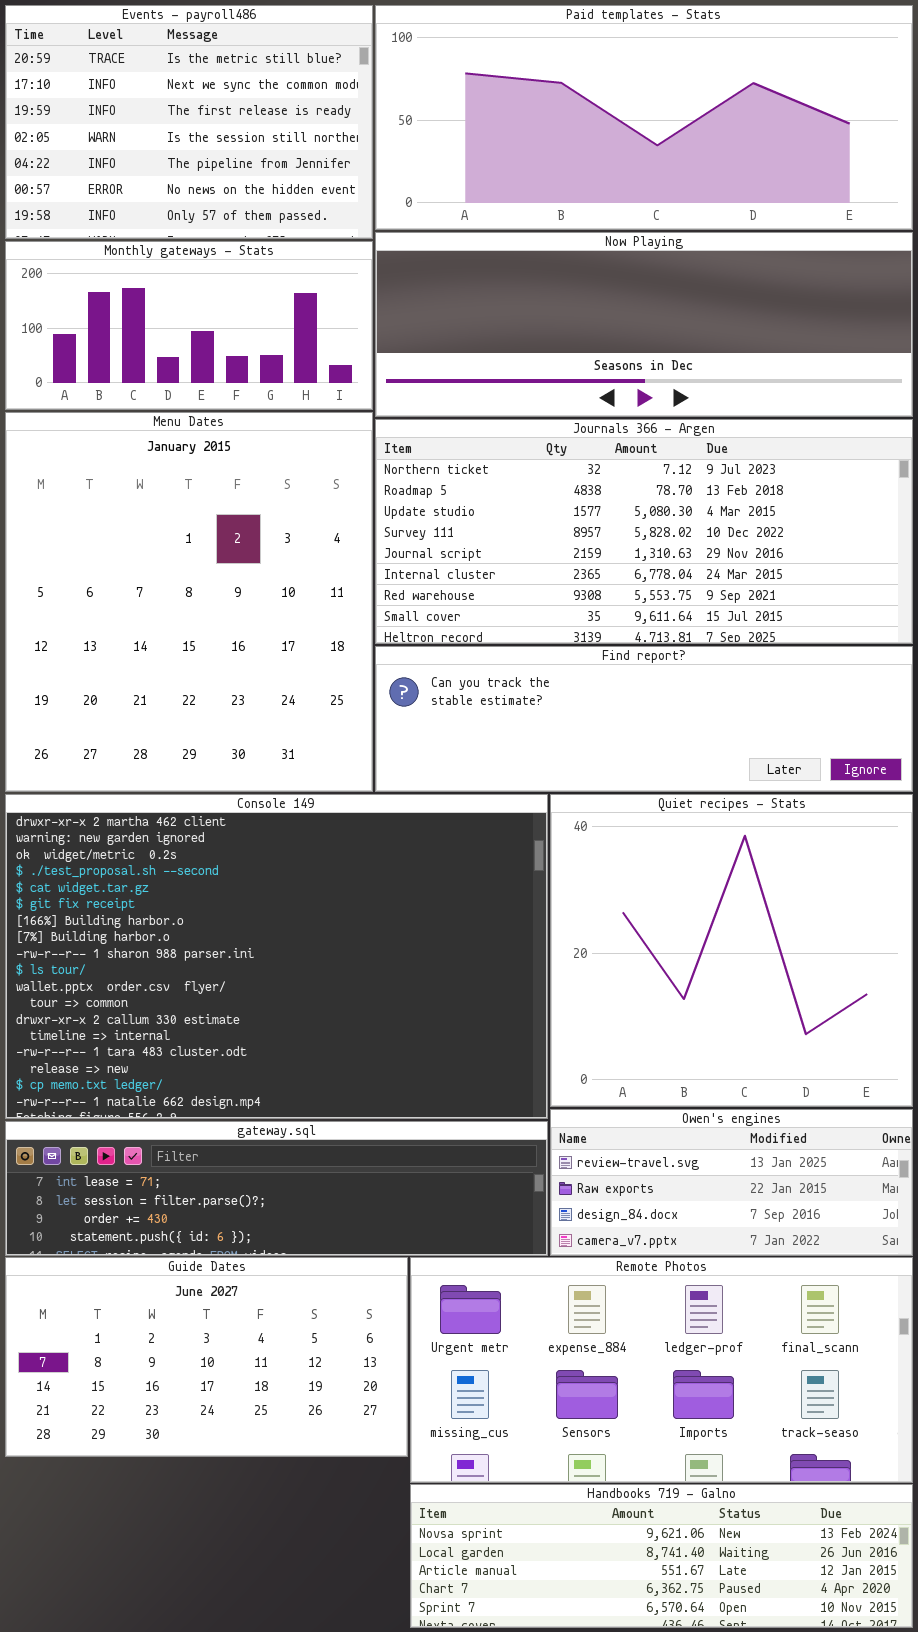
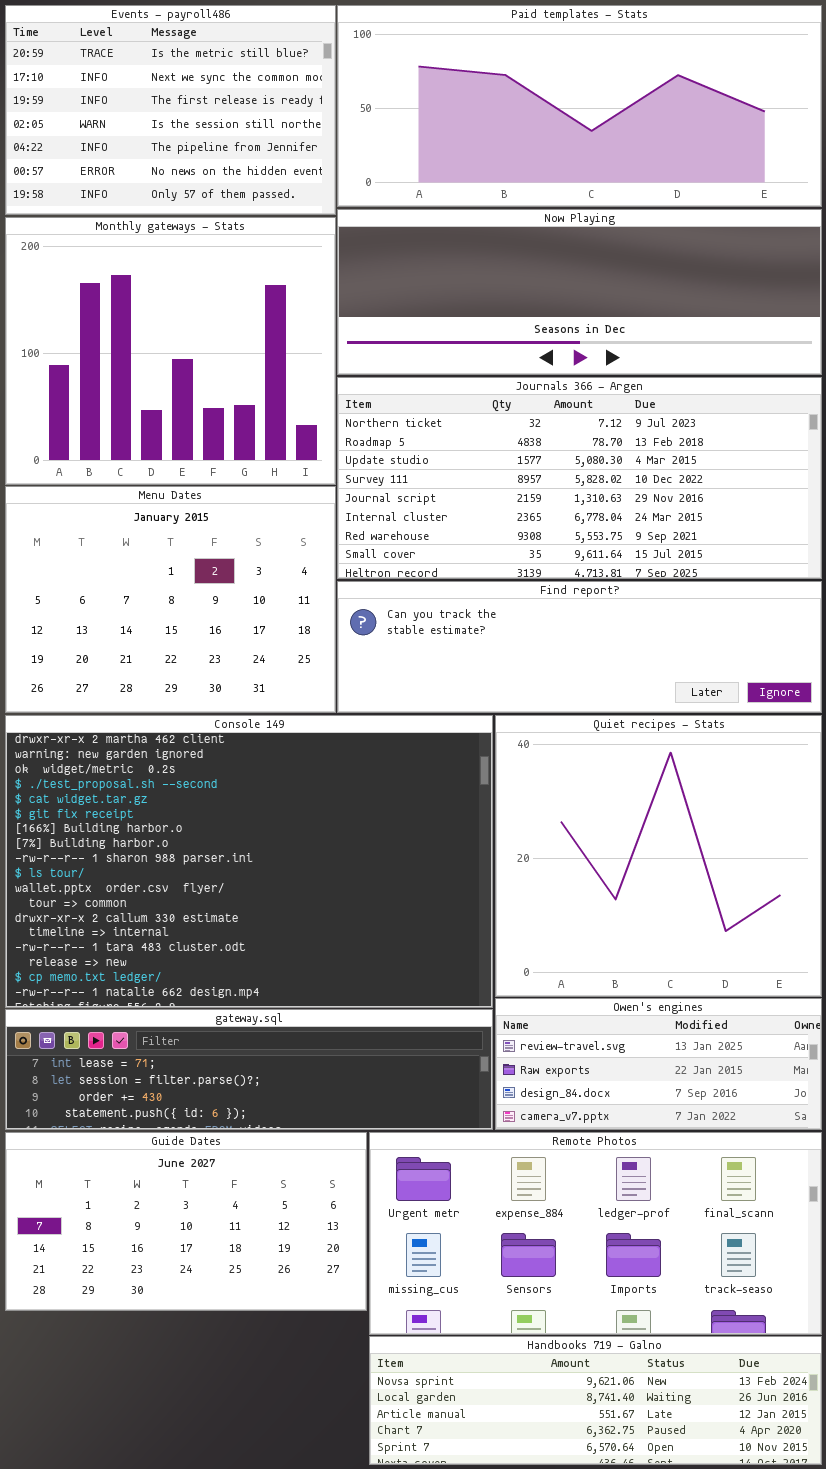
Monthly gateways - Stats: [5,241,373,410] -> [5,217,336,485], resized
Menu Dates: [5,412,373,792] -> [5,486,336,713], resized

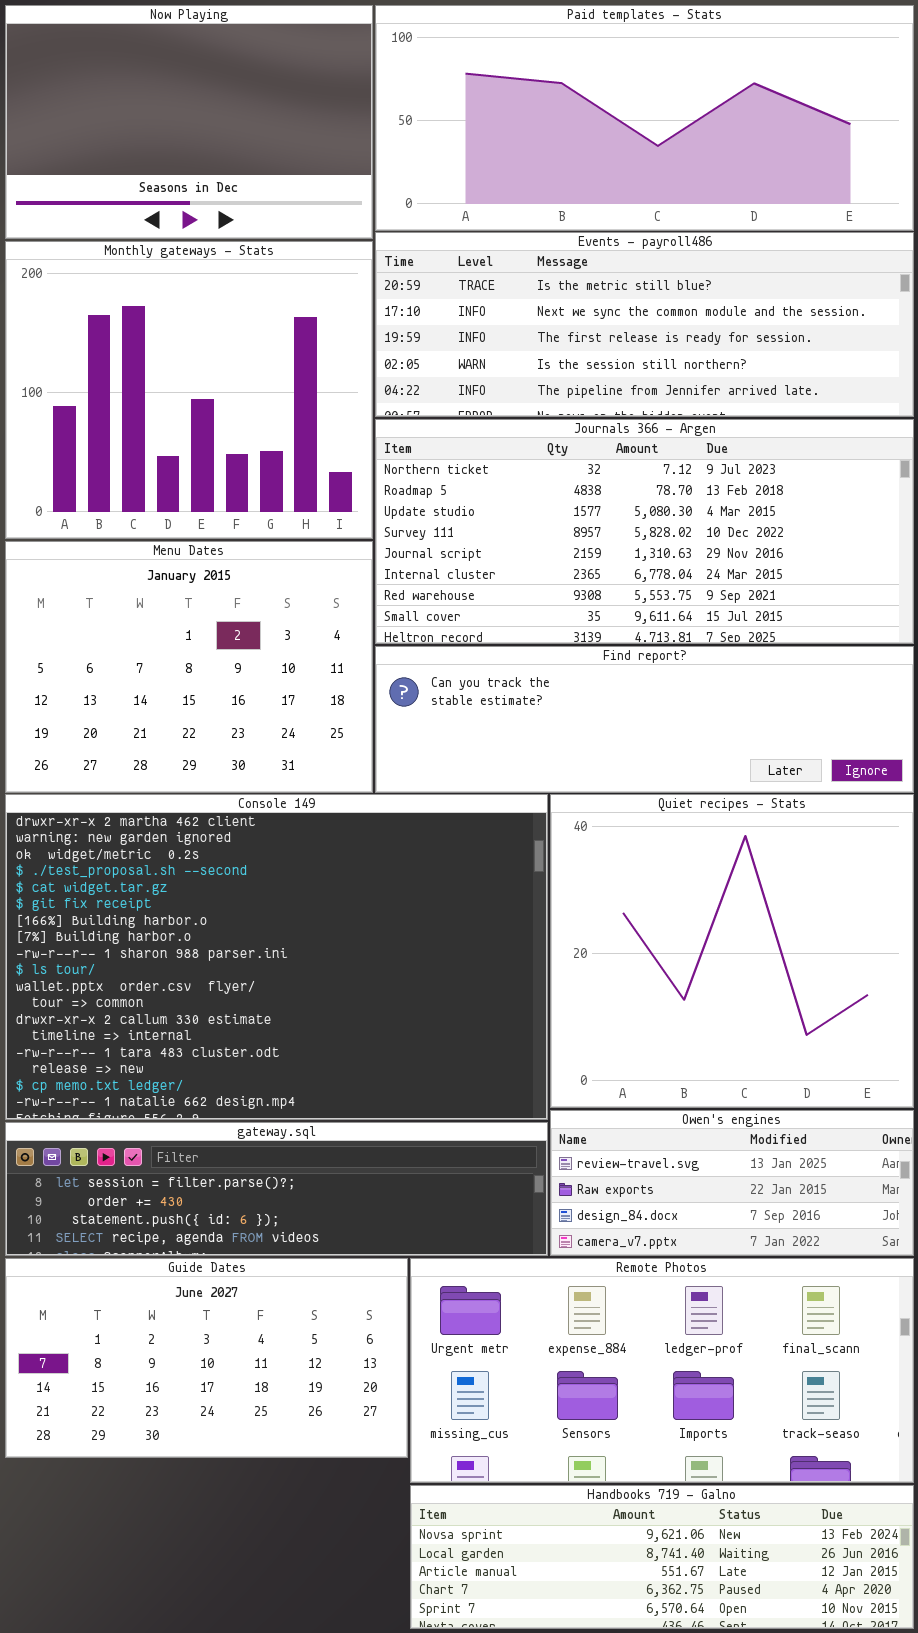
Events - payroll486: [5,5,336,215] -> [375,232,914,417], moved, resized
Now Playing: [337,209,822,375] -> [5,5,373,239], moved, resized
gateway.sql: [5,1009,493,1130] -> [5,1122,548,1256], scrolled down 1 row

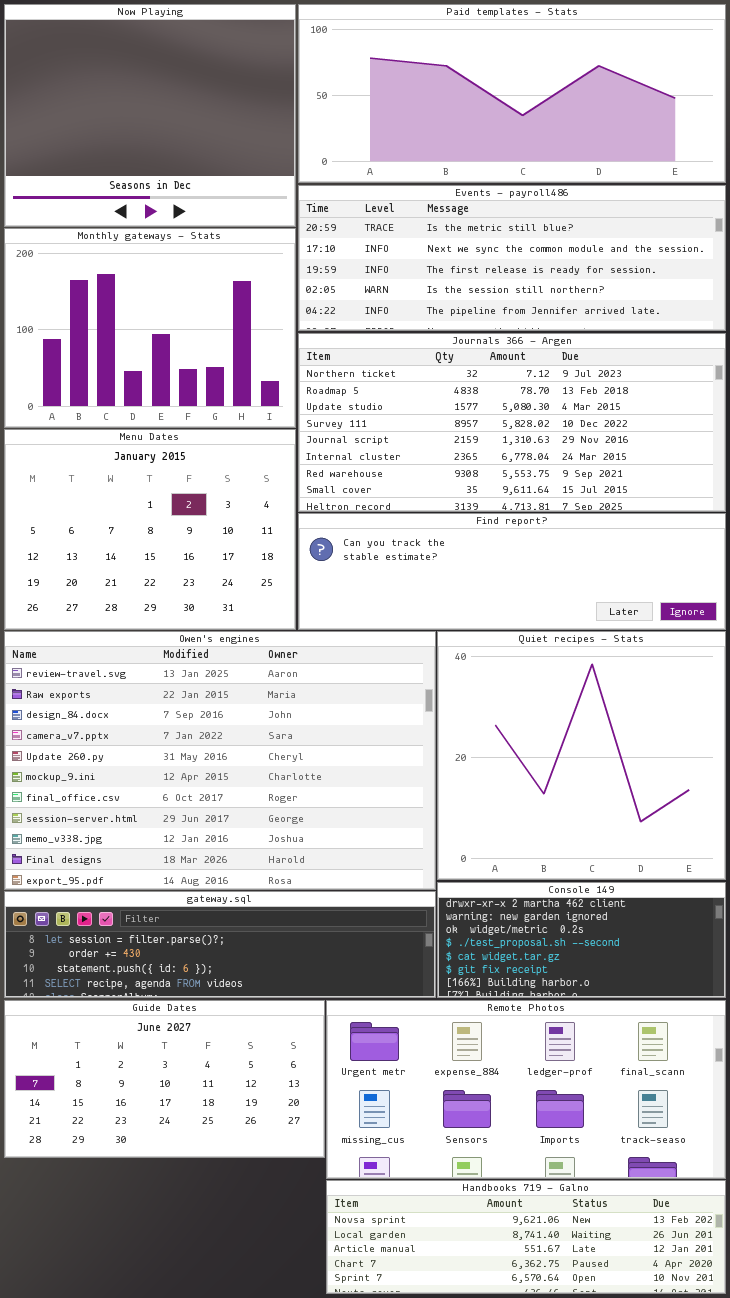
Now Playing: [5,5,373,239] -> [4,4,296,227], resized
Monthly gateways - Stats: [5,241,373,539] -> [4,228,296,428], resized
Console 149: [5,794,548,1120] -> [437,882,726,998], moved, resized
Owen's engines: [550,1110,914,1256] -> [4,631,436,890], moved, resized

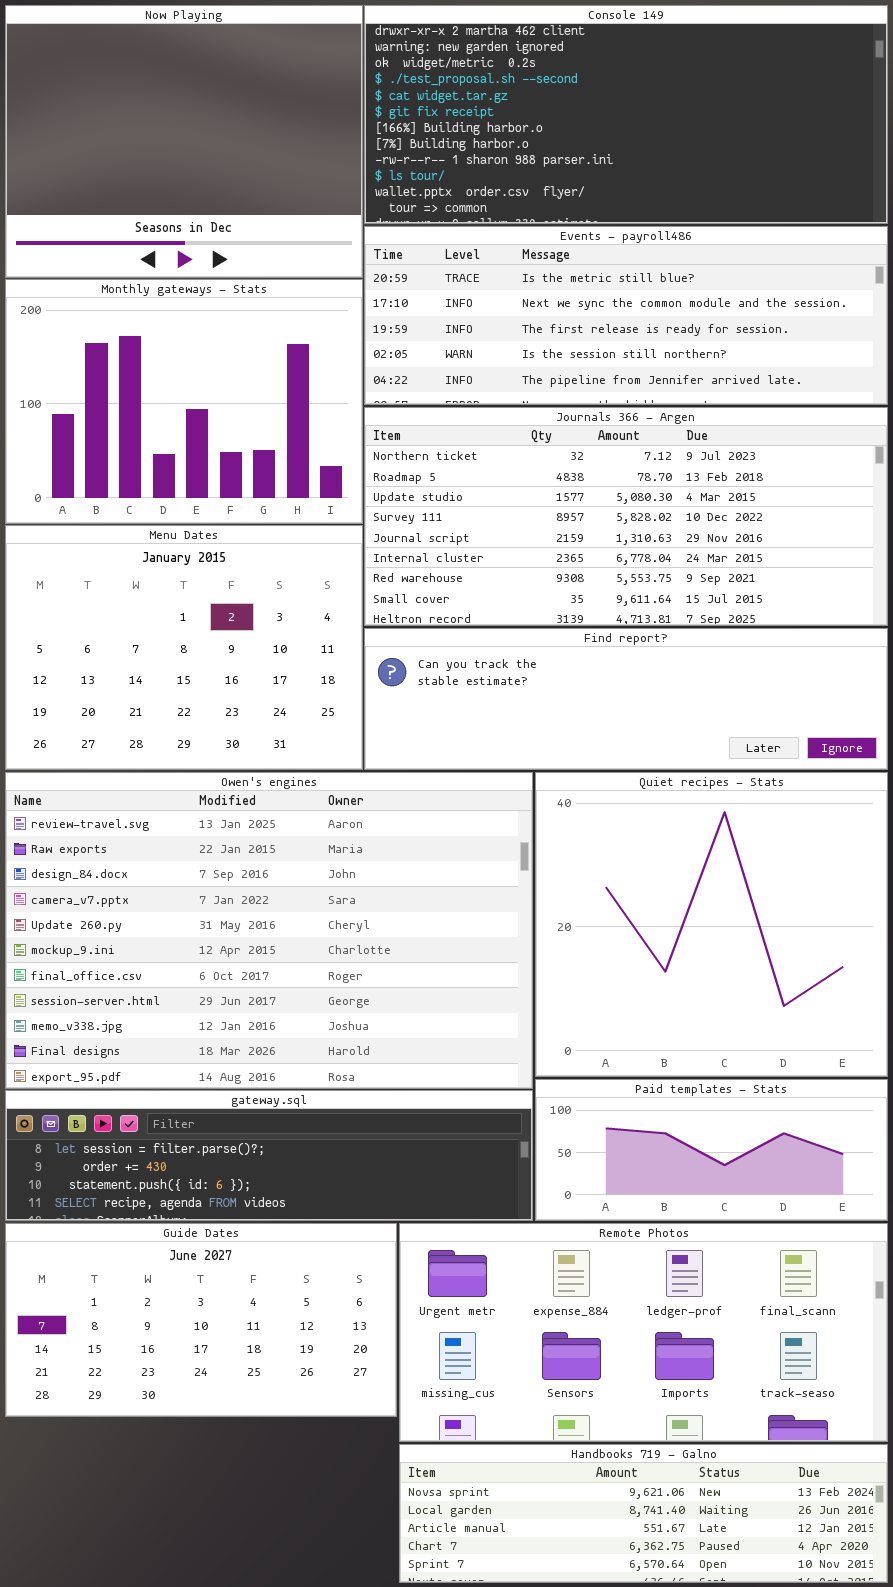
Paid templates - Stats: [298,4,726,183] -> [535,1079,888,1221], moved, resized
Console 149: [437,882,726,998] -> [364,5,888,224], moved, resized

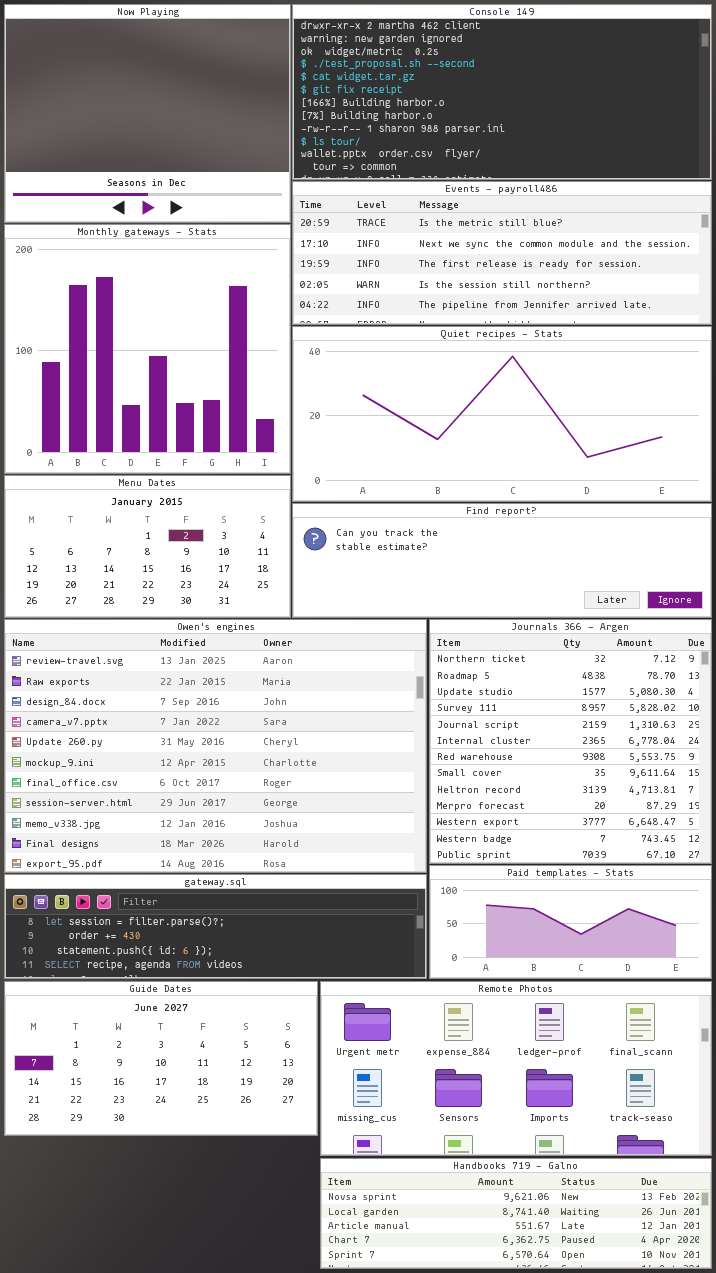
Monthly gateways - Stats: [5,279,363,524] -> [4,224,291,474], resized
Journals 366 - Argen: [364,407,888,626] -> [429,619,712,864], moved, resized
Menu Dates: [5,525,363,770] -> [4,475,291,618], resized
Quiet recipes - Stats: [535,772,888,1077] -> [292,326,712,502], moved, resized

